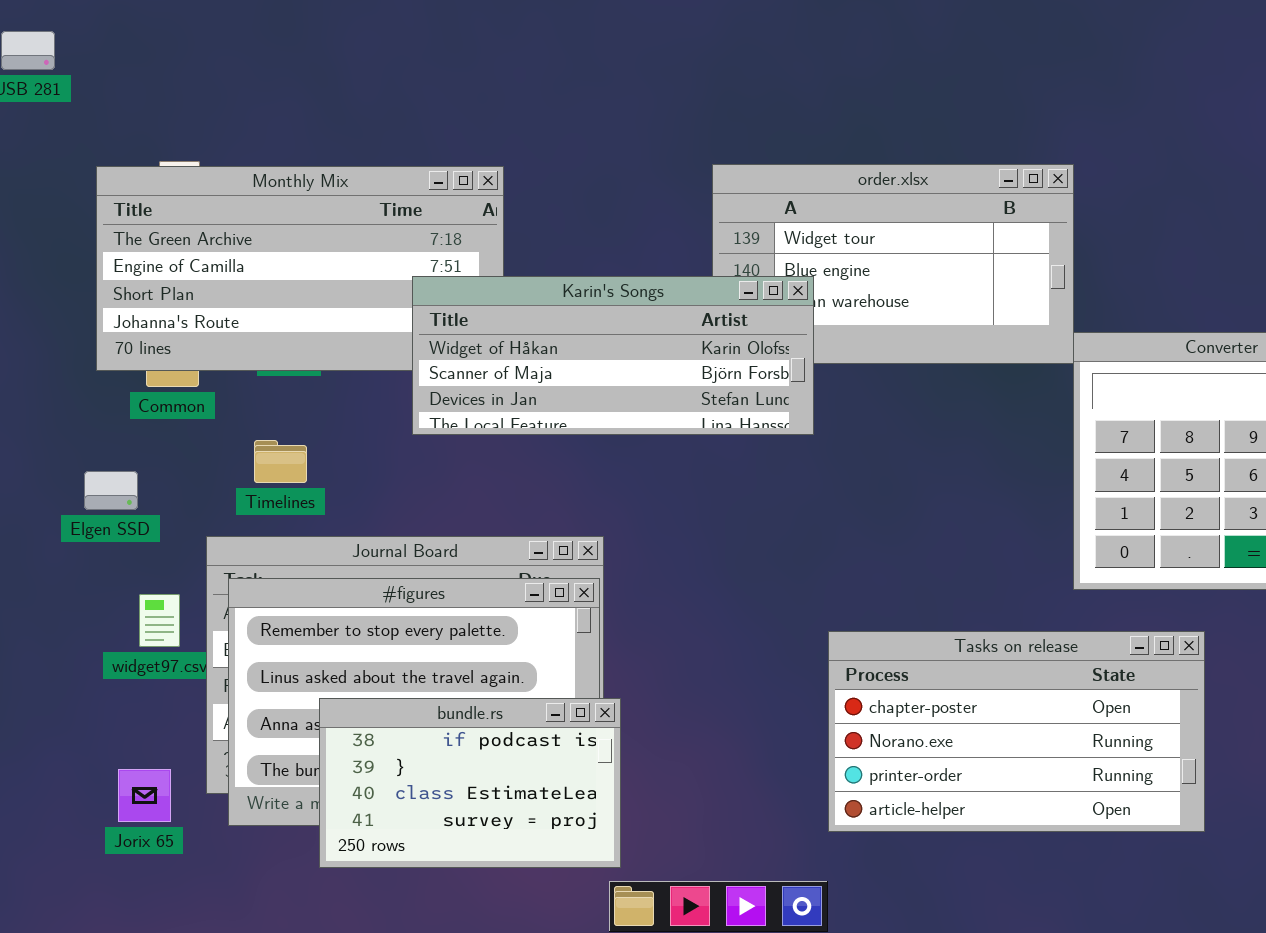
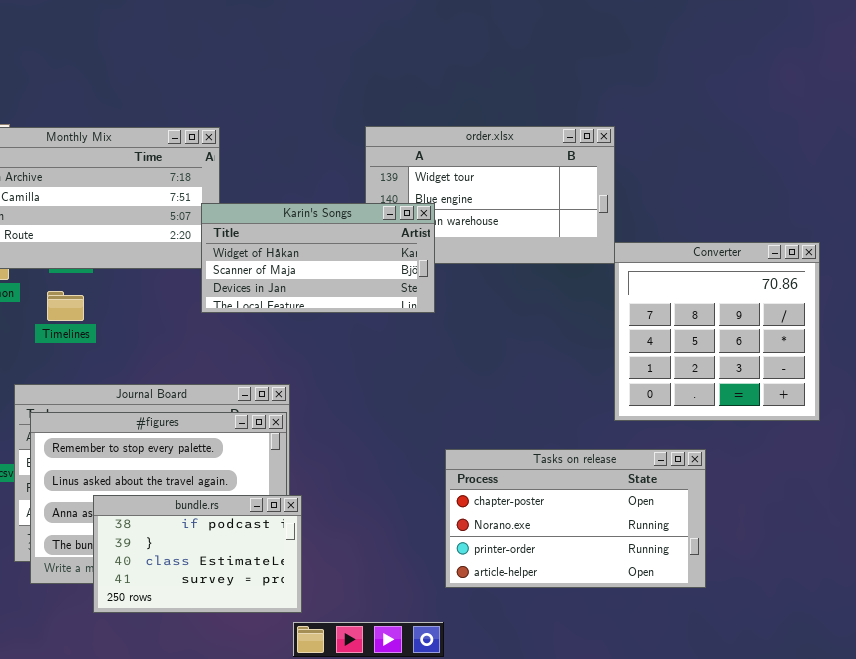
Karin's Songs: [412,276,814,435] -> [201,203,435,313], resized
Timelines: [254,440,307,483] -> [47,291,84,321], moved

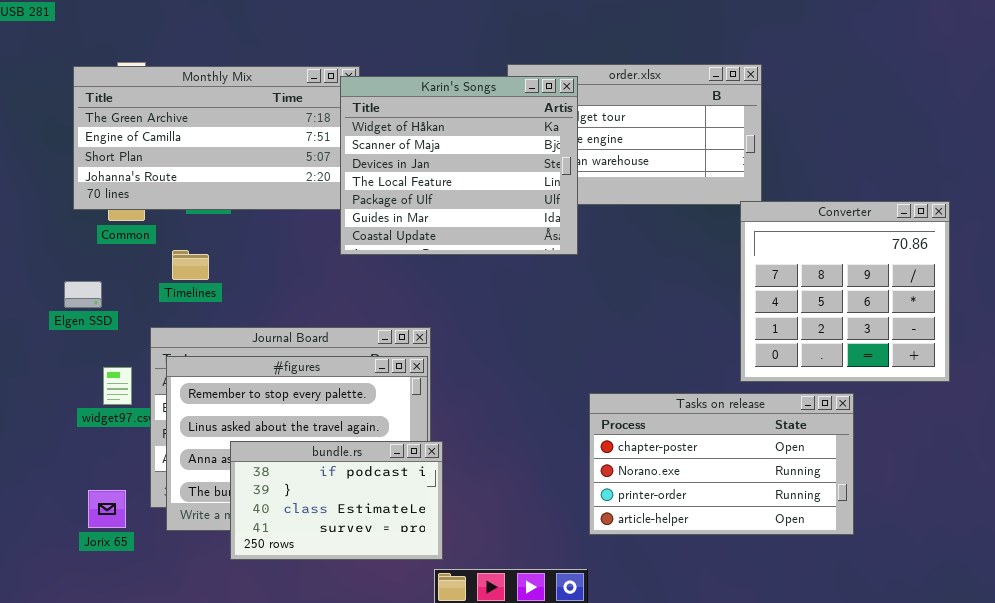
Karin's Songs: [201,203,435,313] -> [340,76,578,255], resized
Converter: [614,242,820,421] -> [740,201,950,382], moved
Timelines: [47,291,84,321] -> [172,250,209,280], moved

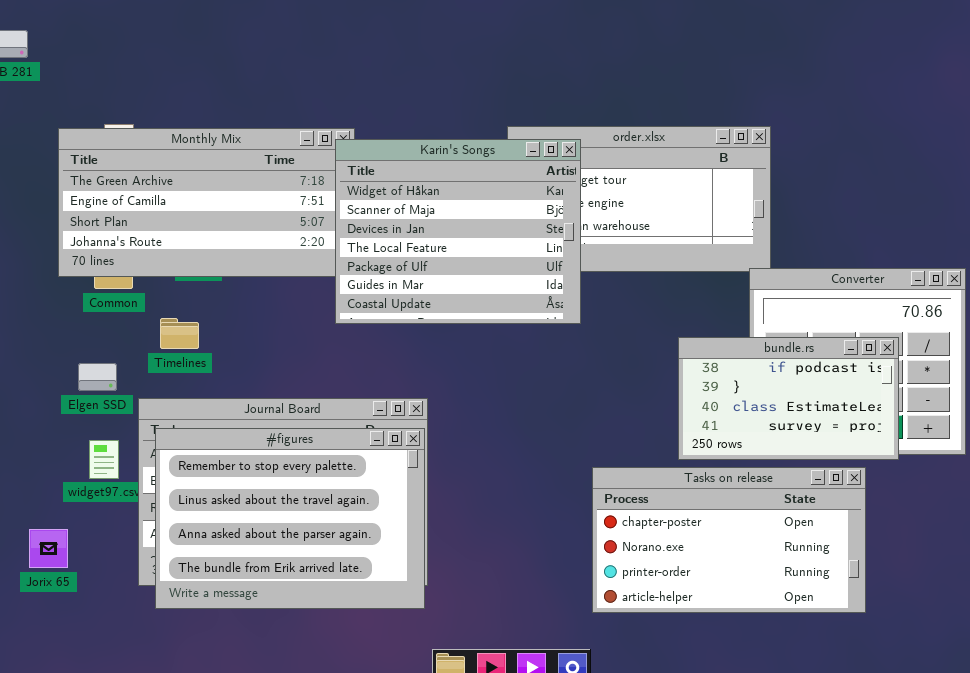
Elgen SSD: [64,281,102,308] -> [78,363,117,391], moved
bundle.rs: [230,441,443,560] -> [678,337,899,460], moved
Jorix 65: [88,490,126,528] -> [29,529,68,568], moved

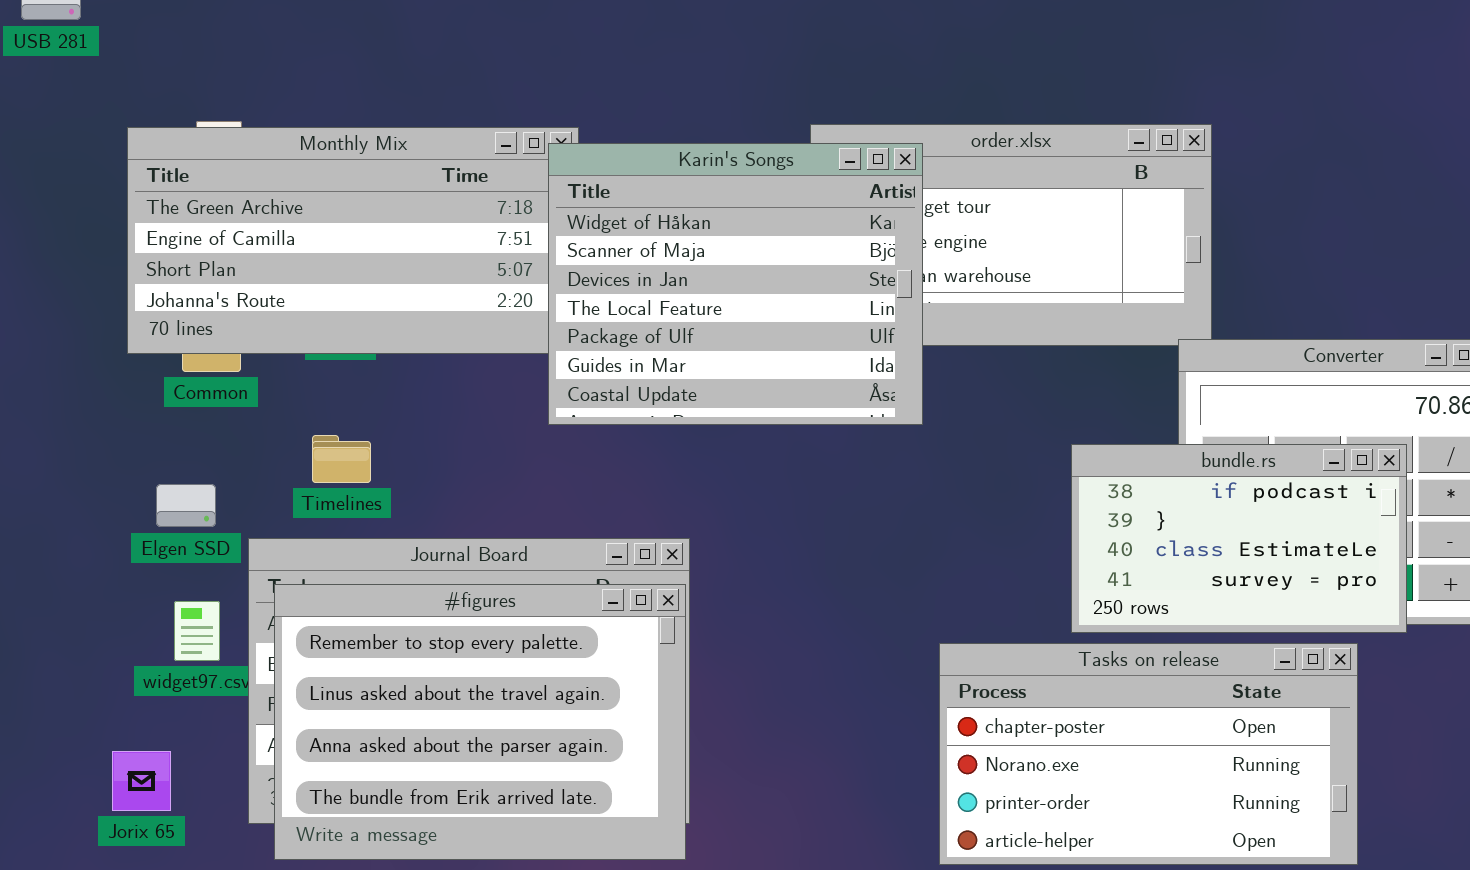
Timelines: [160,318,199,349] -> [312,435,371,483], moved
Jorix 65: [29,529,68,568] -> [112,751,171,811], moved

